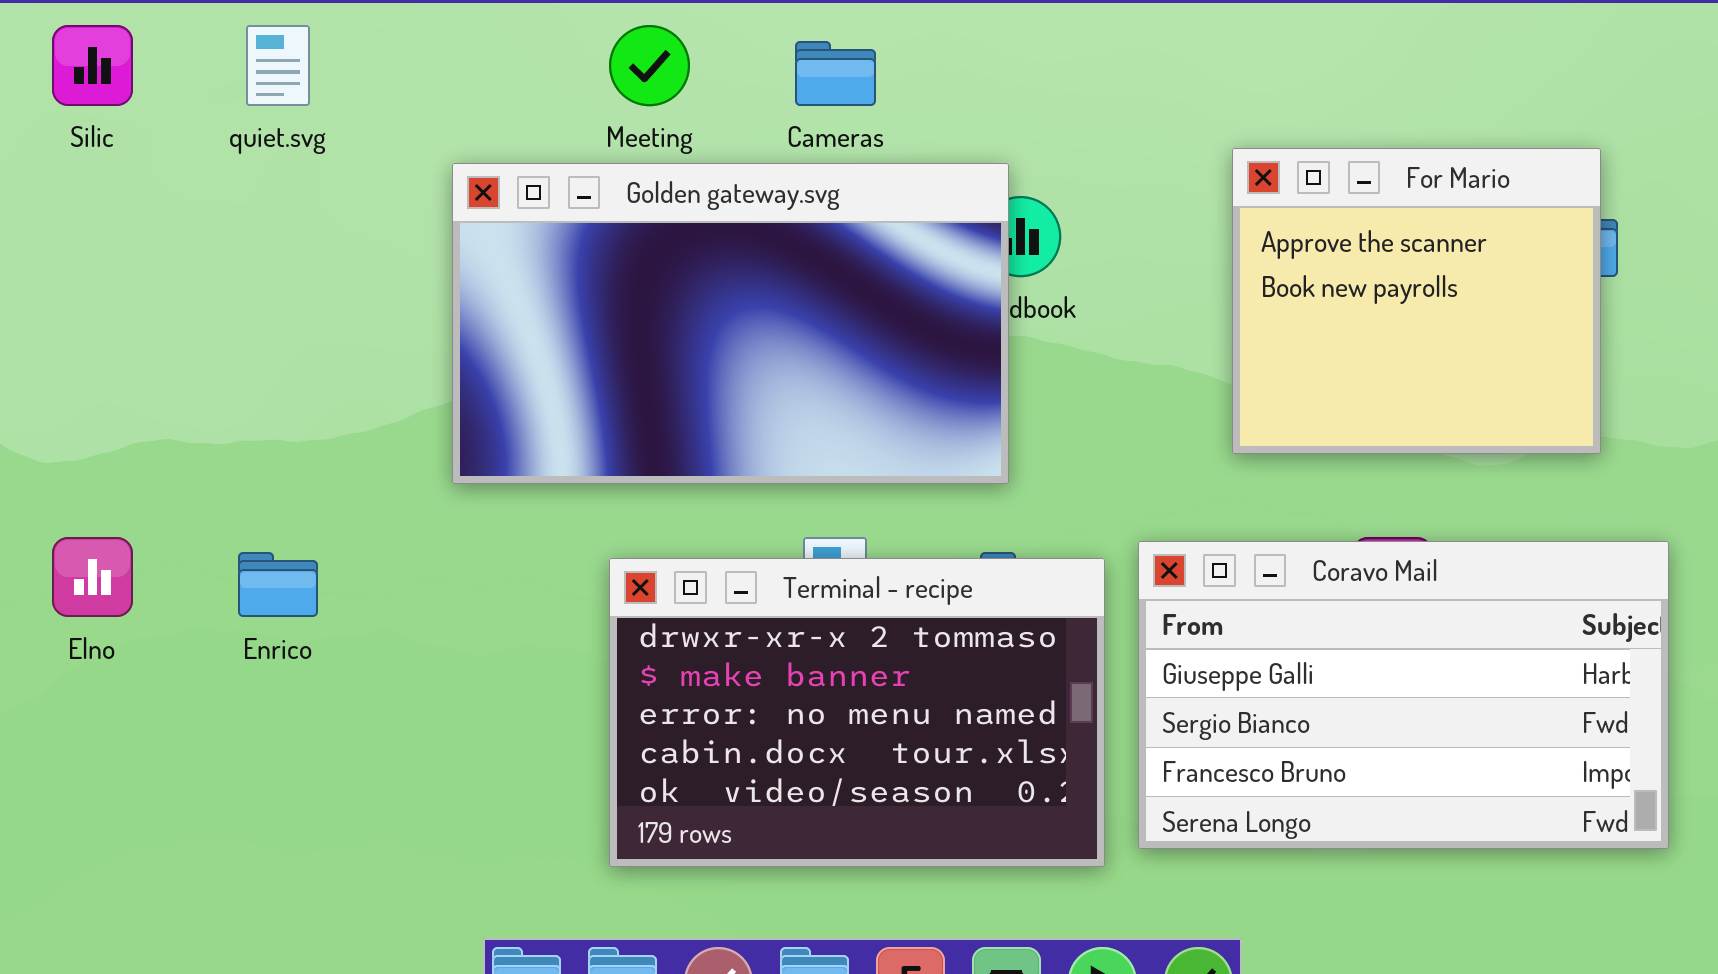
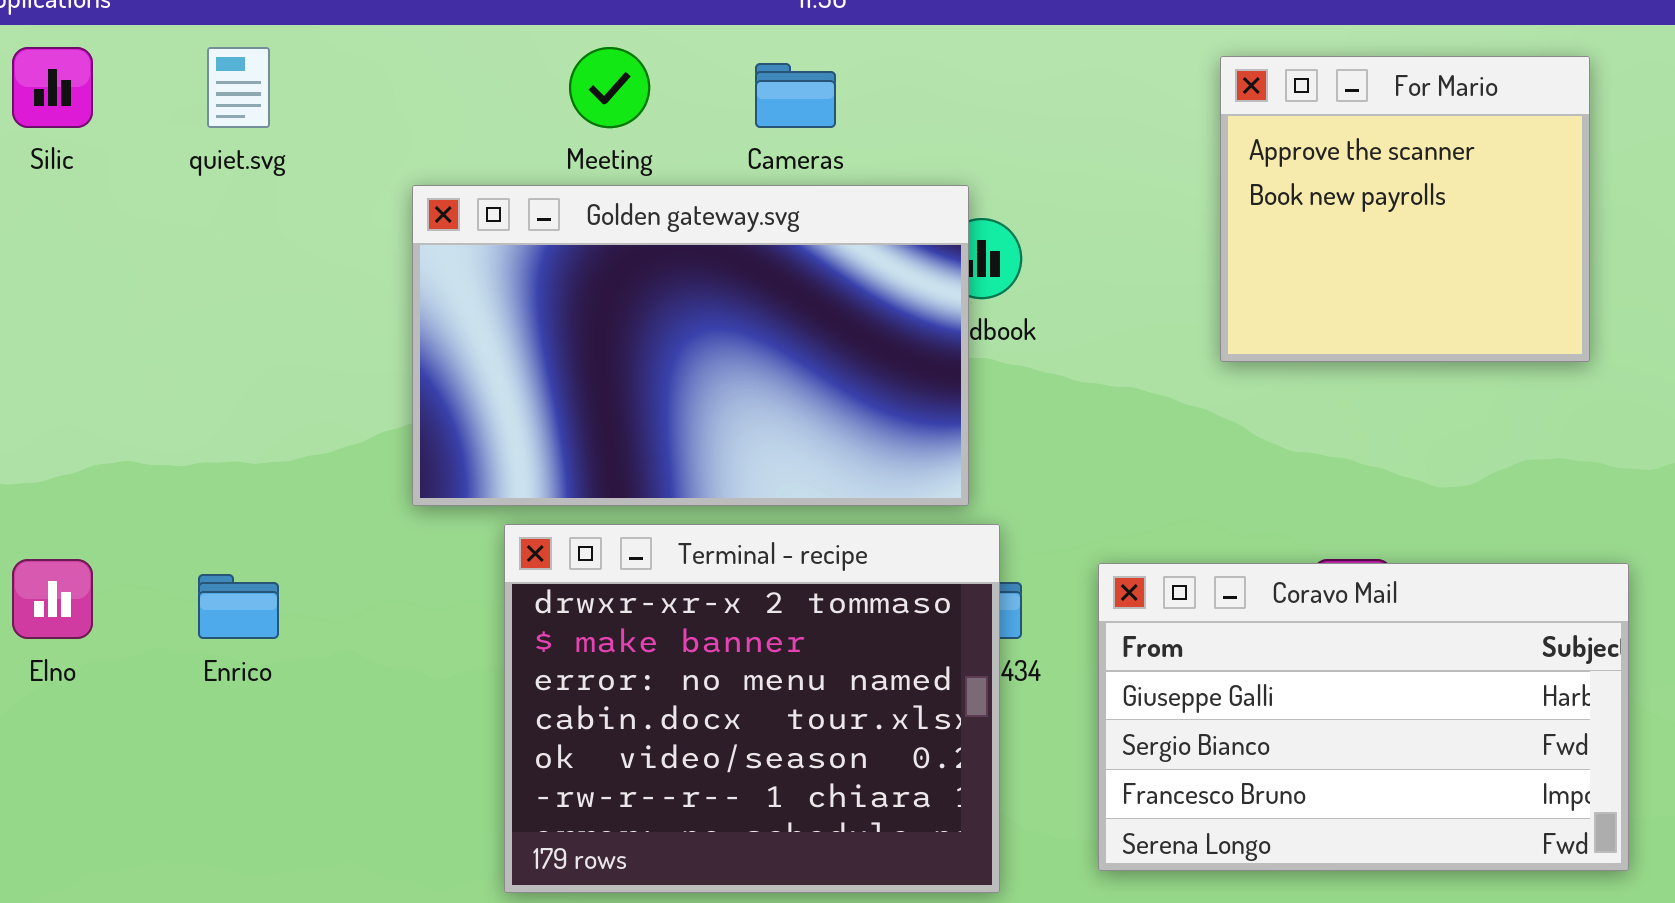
For Mario: [1232,148,1601,454] -> [1220,56,1590,362], moved
Terminal - recipe: [609,558,1105,867] -> [504,524,1000,893], moved, resized

